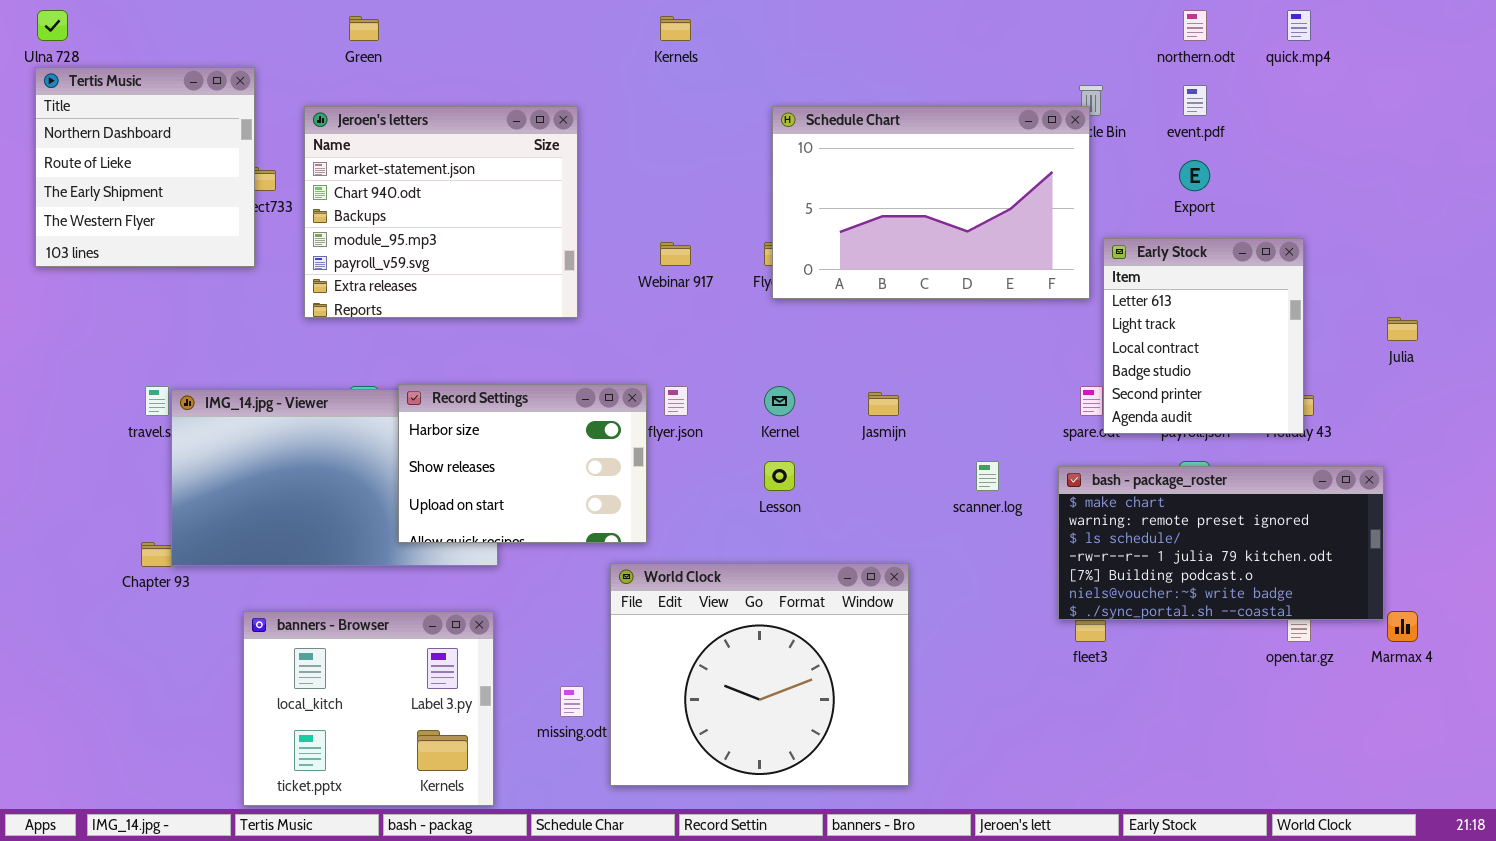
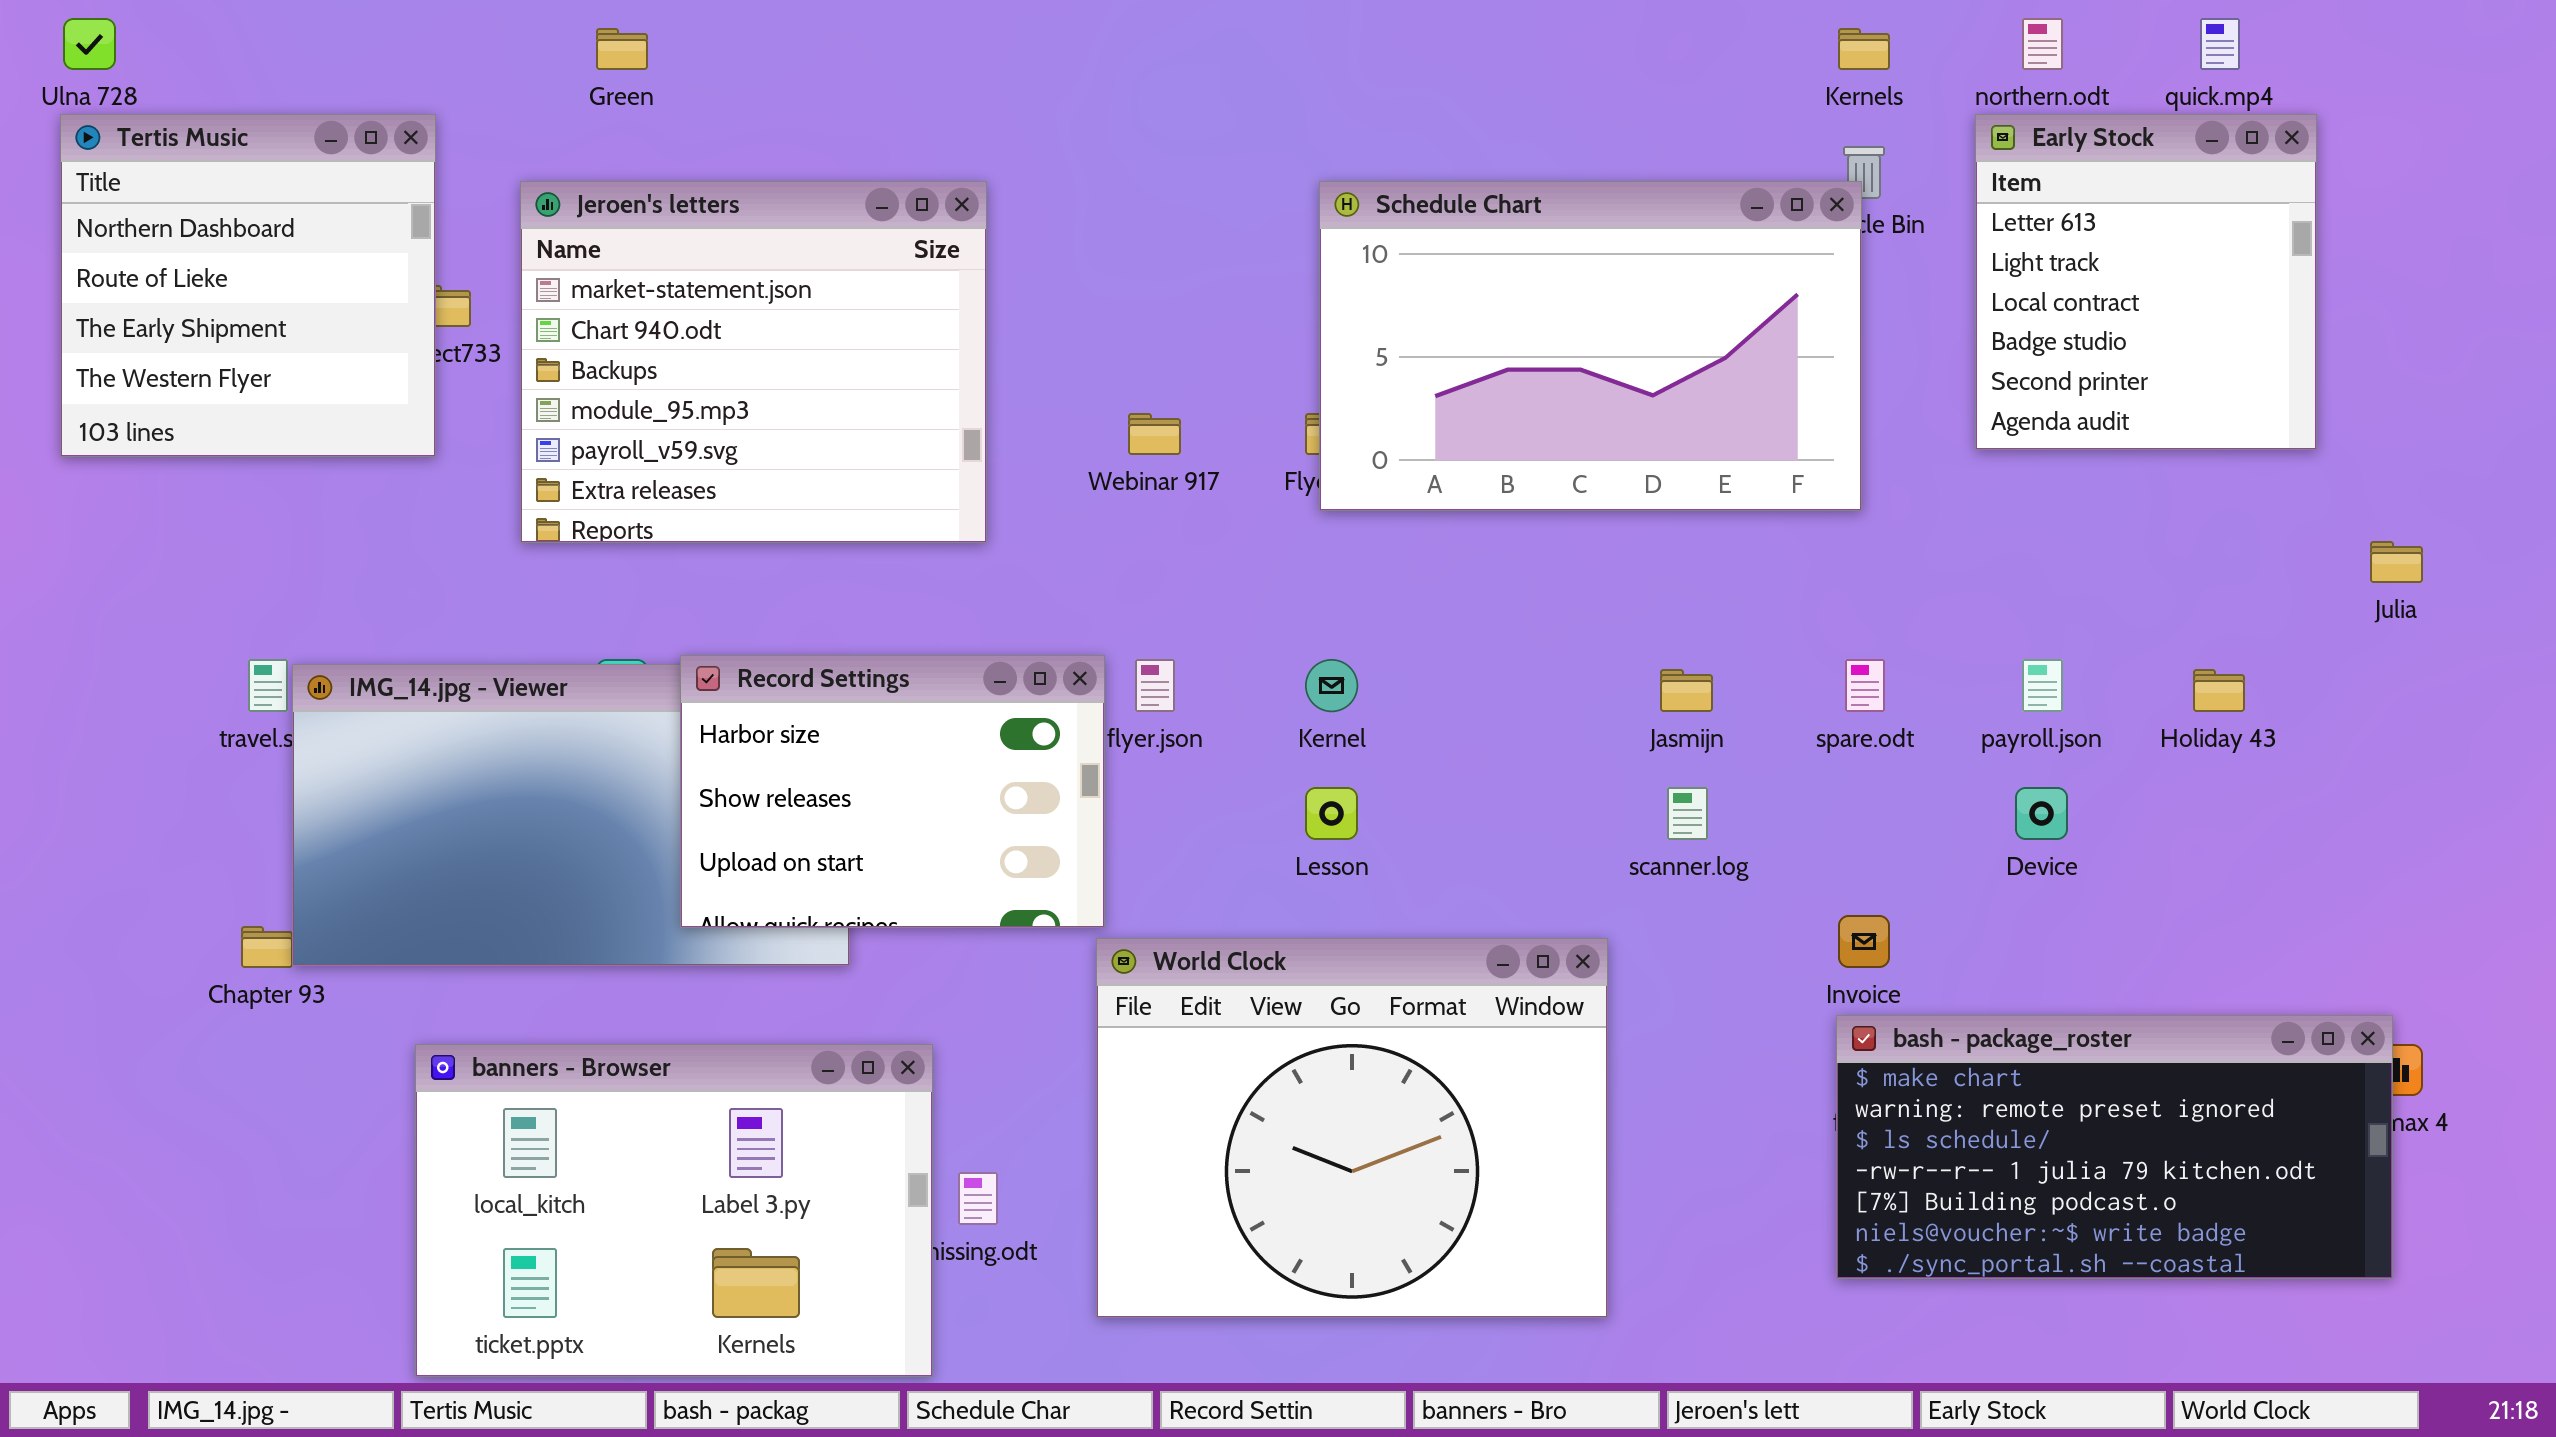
Kernels: [660,16,691,41] -> [1838,28,1890,70], moved
Early Stock: [1103,238,1304,434] -> [1975,114,2317,450], moved
Jasmijn: [868,392,899,416] -> [1660,669,1713,712], moved
bash - package_roster: [1058,466,1384,620] -> [1836,1015,2393,1279], moved
World Clock: [610,563,909,786] -> [1096,938,1608,1318], moved
banners - Browser: [243,611,494,806] -> [415,1044,933,1377], resized

